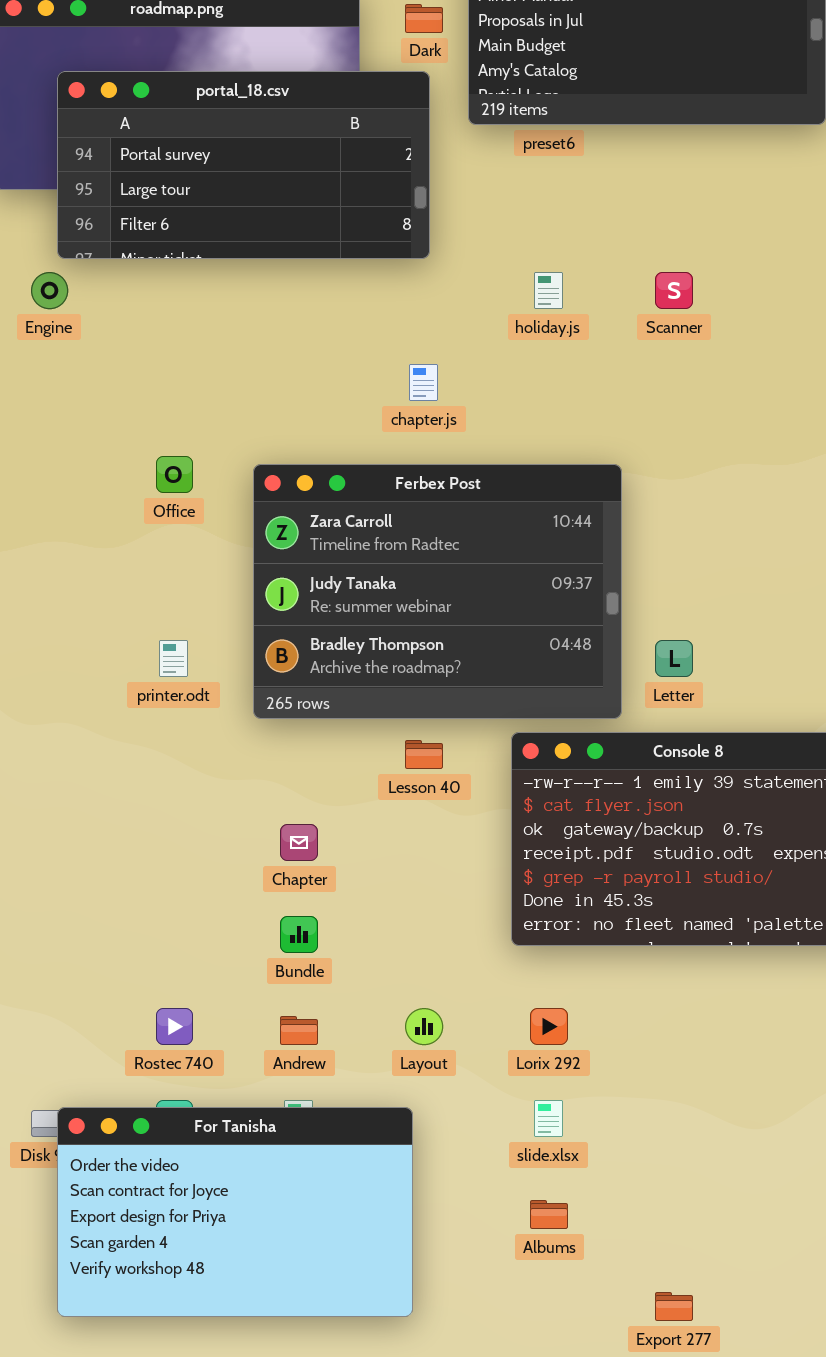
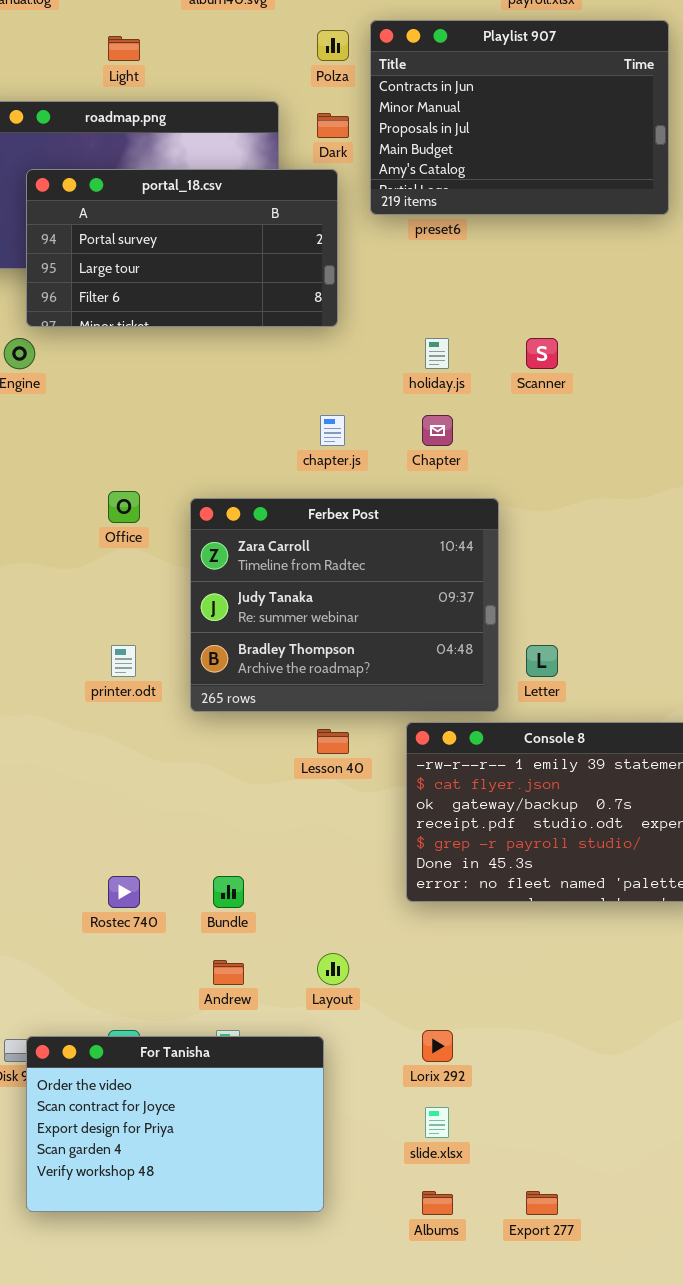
Chapter: [280,824,318,861] -> [422,415,453,446], moved
Rostec 740: [156,1008,193,1045] -> [108,876,140,908], moved
Lorix 292: [530,1008,568,1045] -> [422,1030,453,1062], moved
slide.xlsx: [534,1100,563,1137] -> [425,1107,449,1138], moved
Albums: [530,1200,568,1229] -> [422,1191,453,1215], moved

